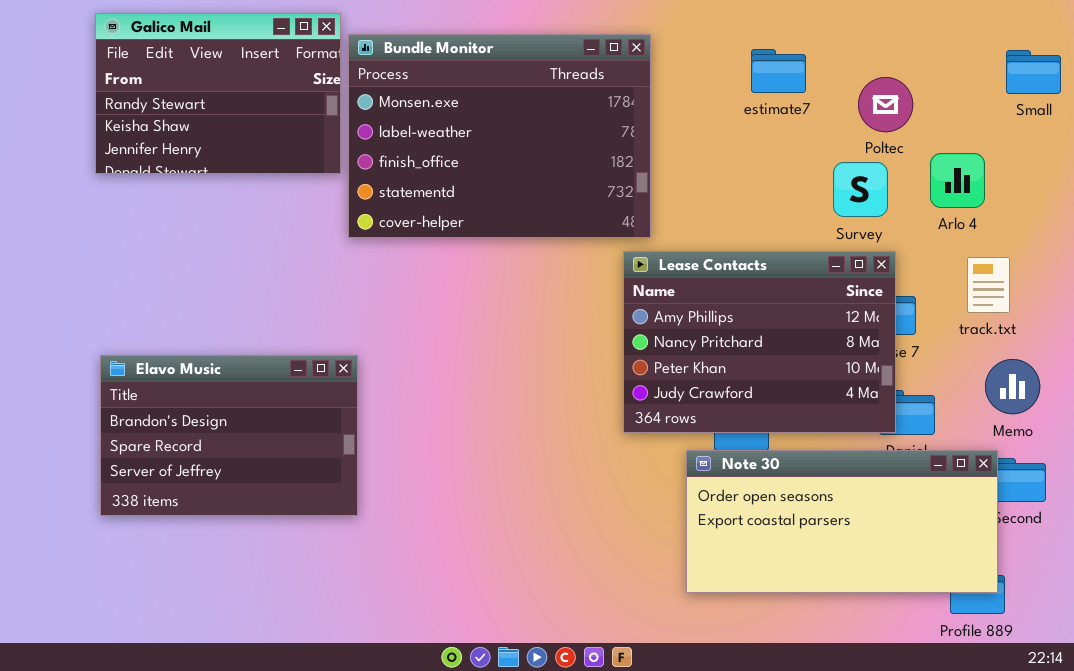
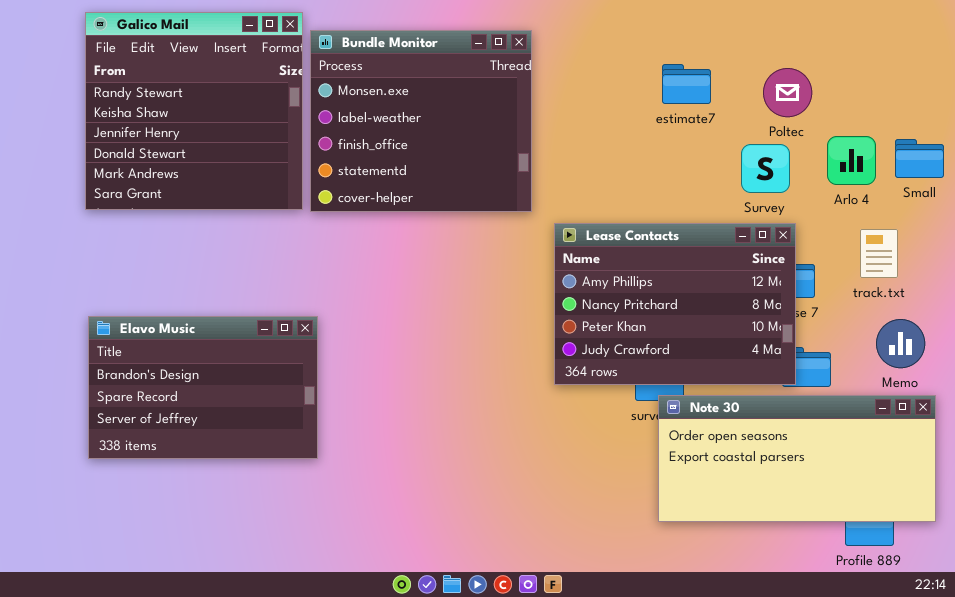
Galico Mail: [95,13,341,174] -> [85,12,303,210], resized
Bundle Monitor: [348,34,651,238] -> [310,30,532,212], resized
estimate7: [751,49,806,93] -> [662,64,711,104], moved
Small: [1006,50,1061,94] -> [895,139,944,178], moved
Note 30: [686,450,998,593] -> [658,395,936,522], moved

